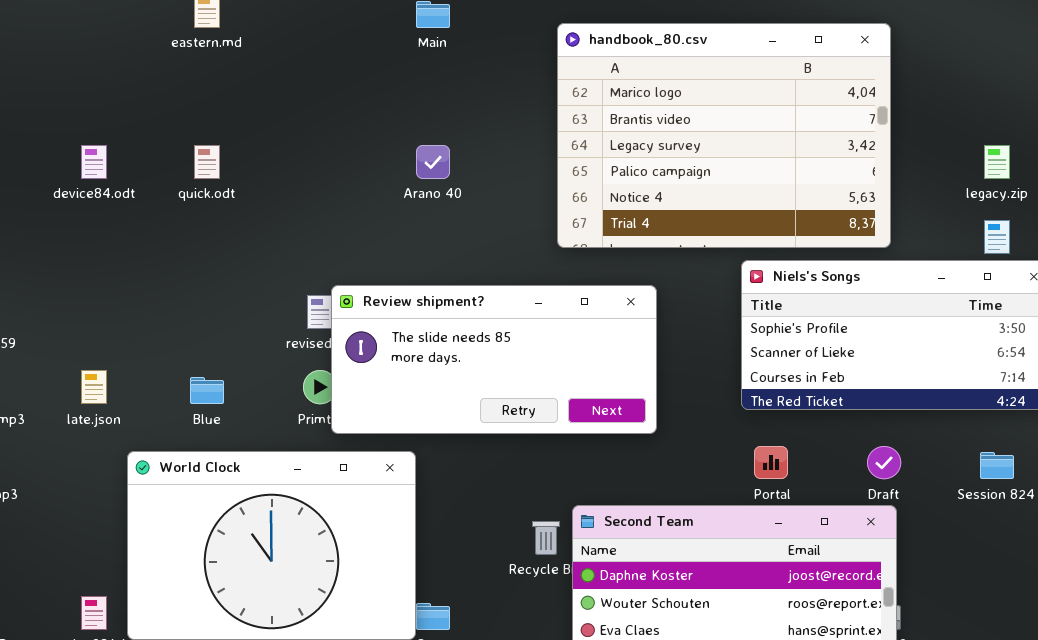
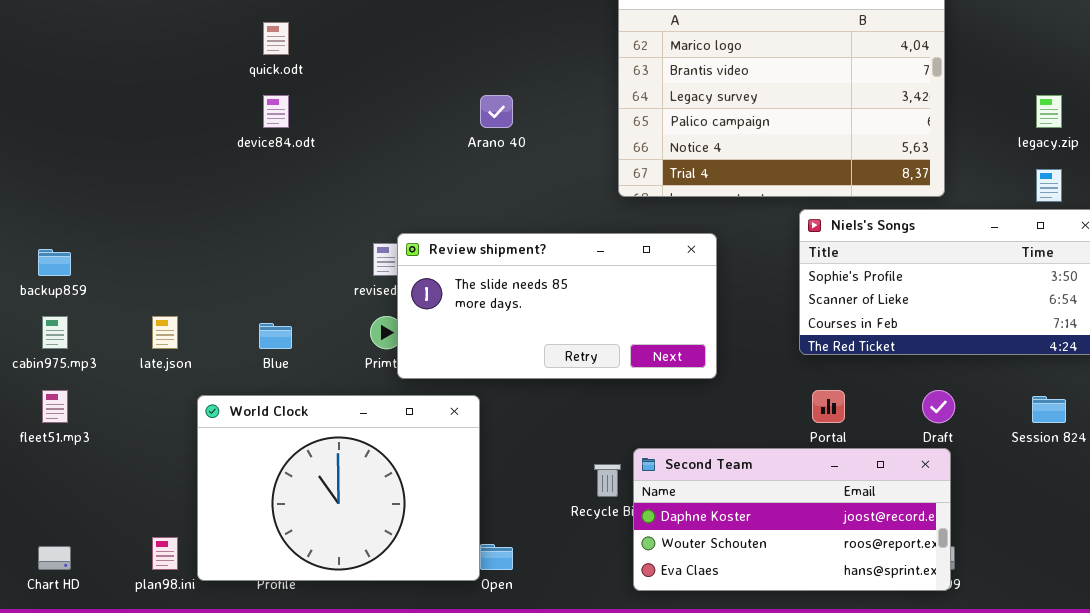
device84.odt: [81,145,107,179] -> [263,95,289,128], moved
quick.odt: [194,145,220,179] -> [263,22,289,55], moved

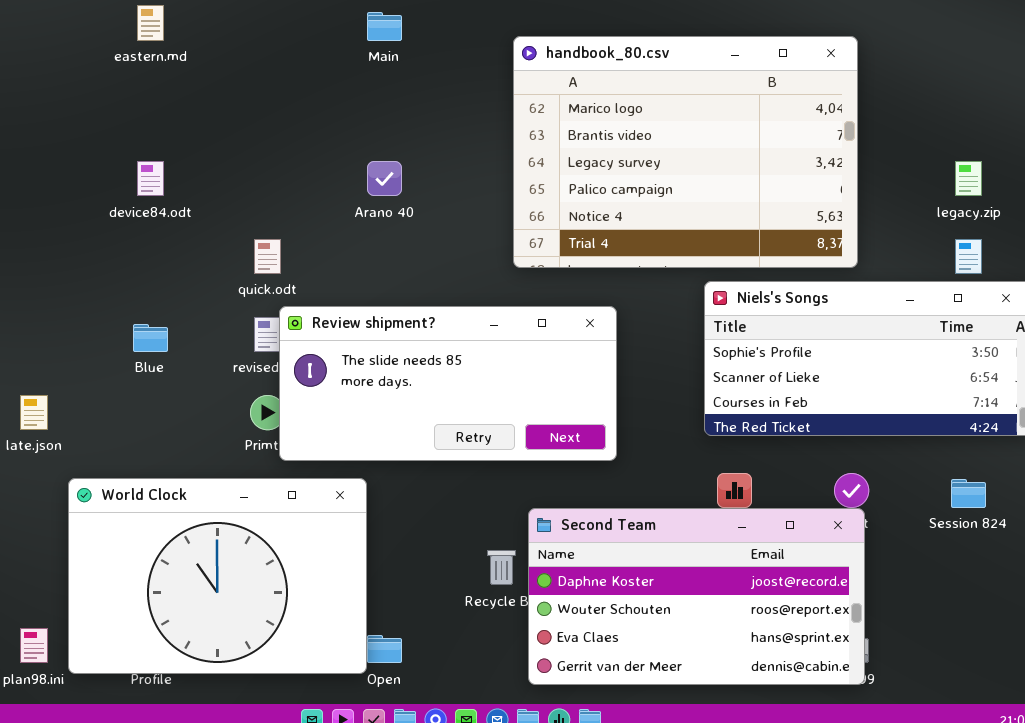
quick.odt: [263,22,289,55] -> [254,239,281,274], moved
Blue: [259,323,292,349] -> [133,324,168,352], moved
Second Team: [633,448,951,591] -> [528,508,865,685], resized

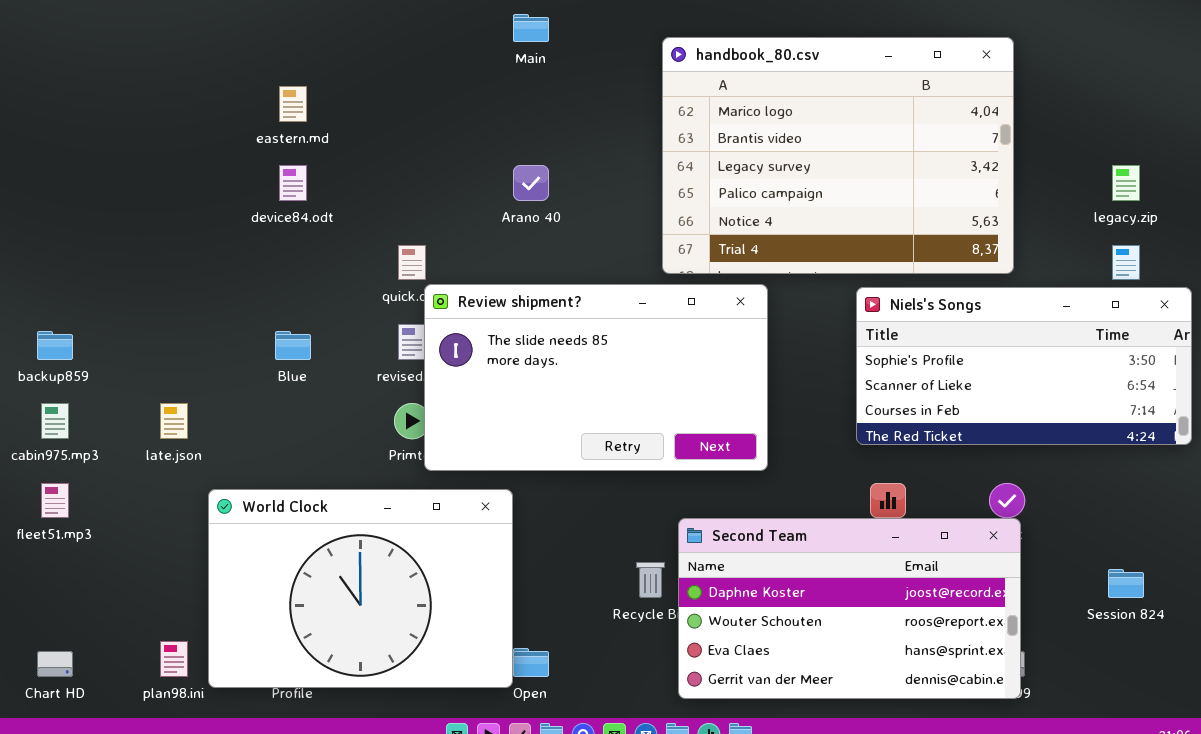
eastern.md: [137,5,164,41] -> [279,86,307,122], moved
Review shipment?: [279,306,617,461] -> [424,284,768,471], resized
Session 824: [951,479,986,508] -> [1108,569,1144,598], moved

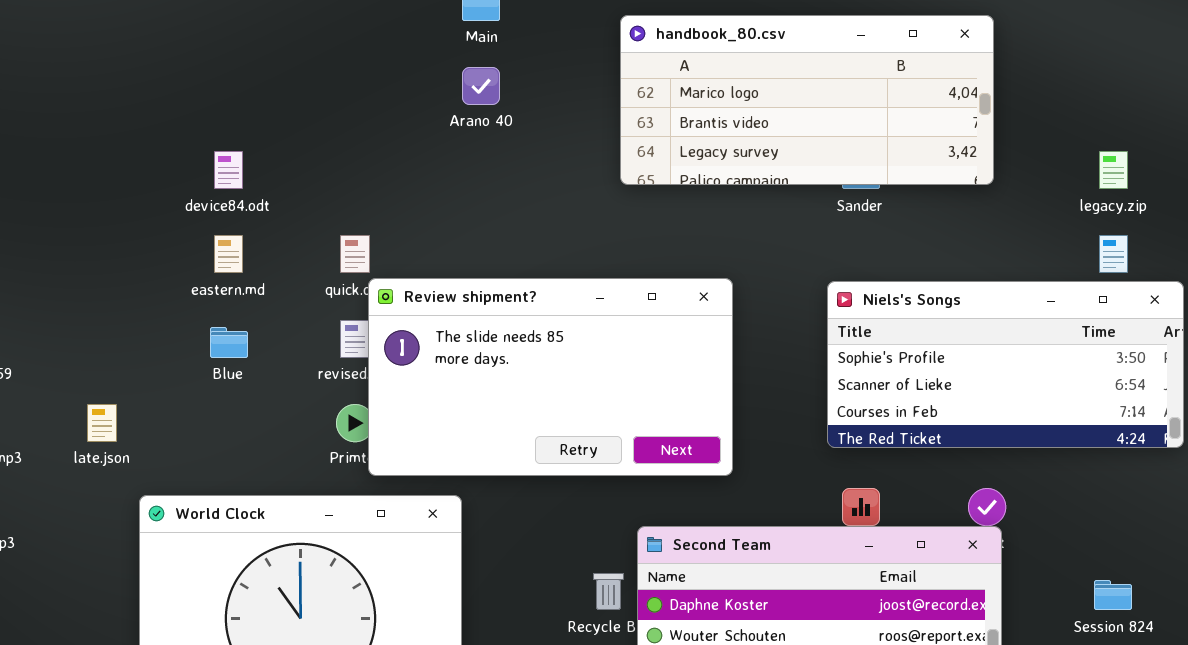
handbook_80.csv: [662,37,1014,274] -> [620,15,994,185], resized
eastern.md: [279,86,307,122] -> [214,235,243,273], moved
Arano 40: [513,165,549,201] -> [462,67,500,105], moved

